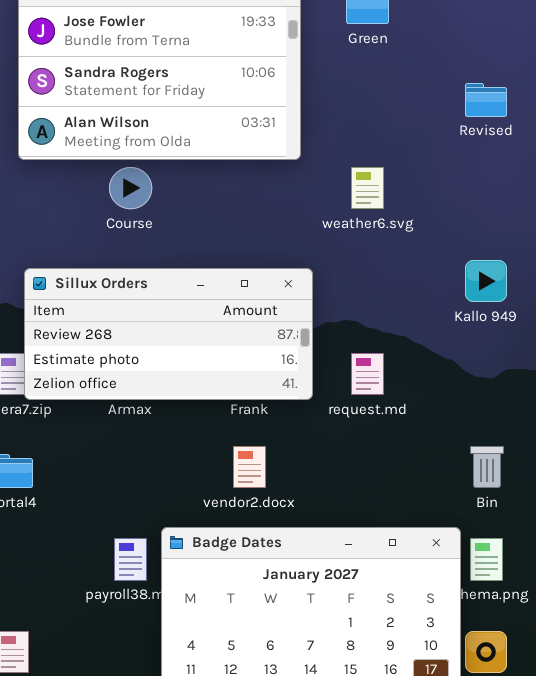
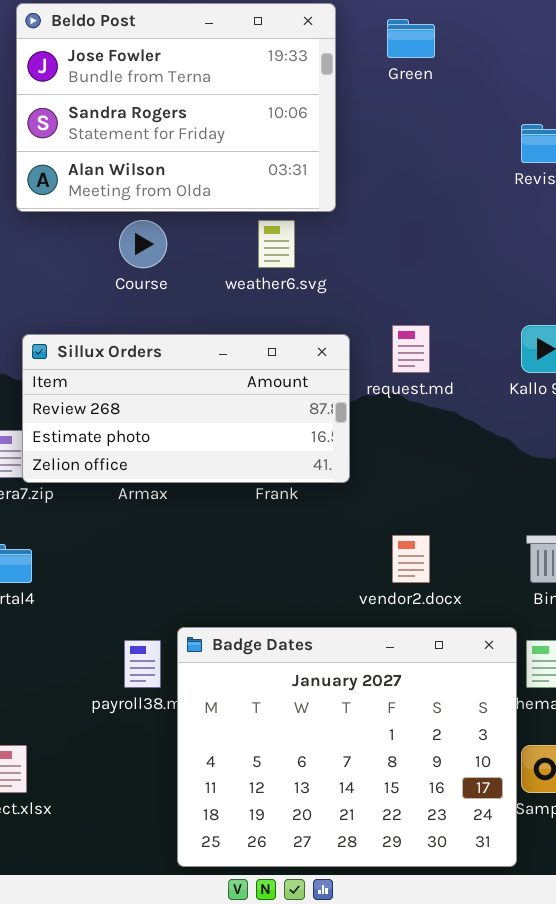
weather6.svg: [351,167,384,209] -> [258,220,295,268], moved
request.md: [351,353,384,395] -> [392,325,430,373], moved
vendor2.docx: [233,446,266,488] -> [392,535,430,583], moved

